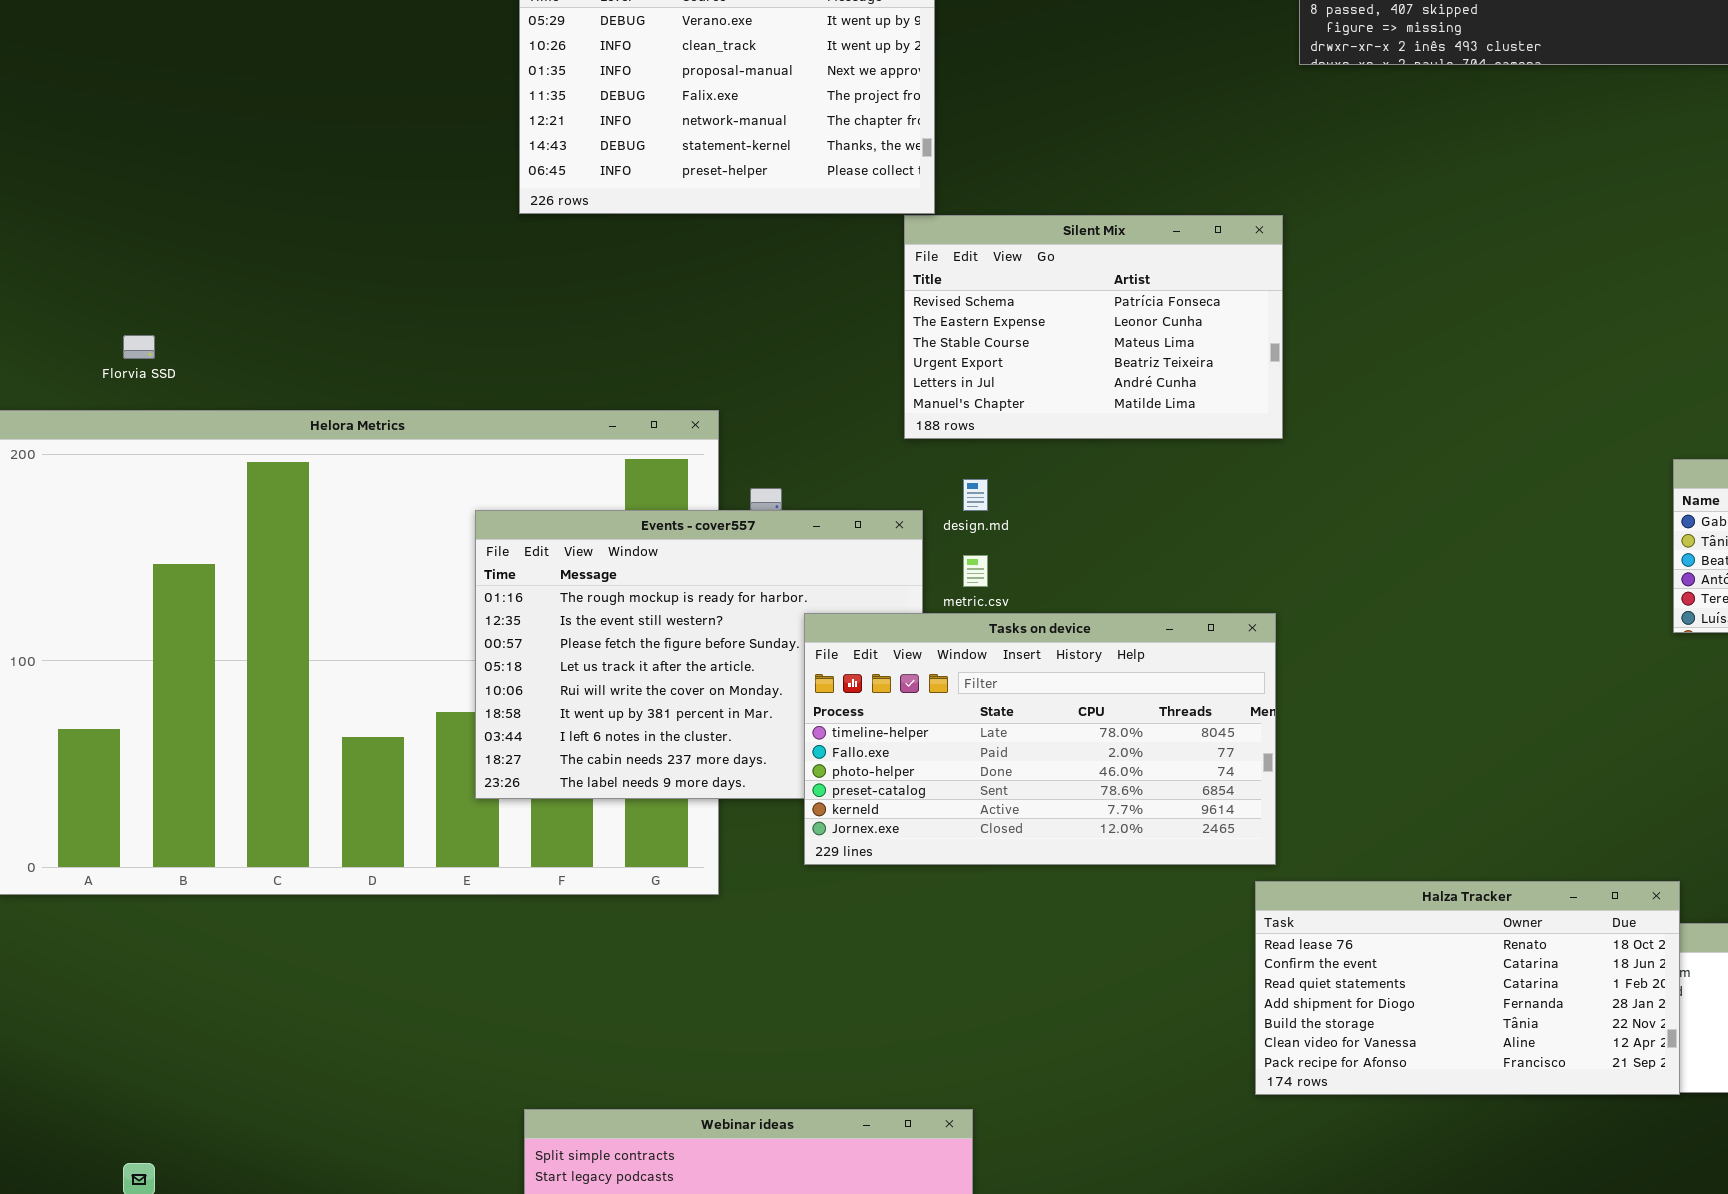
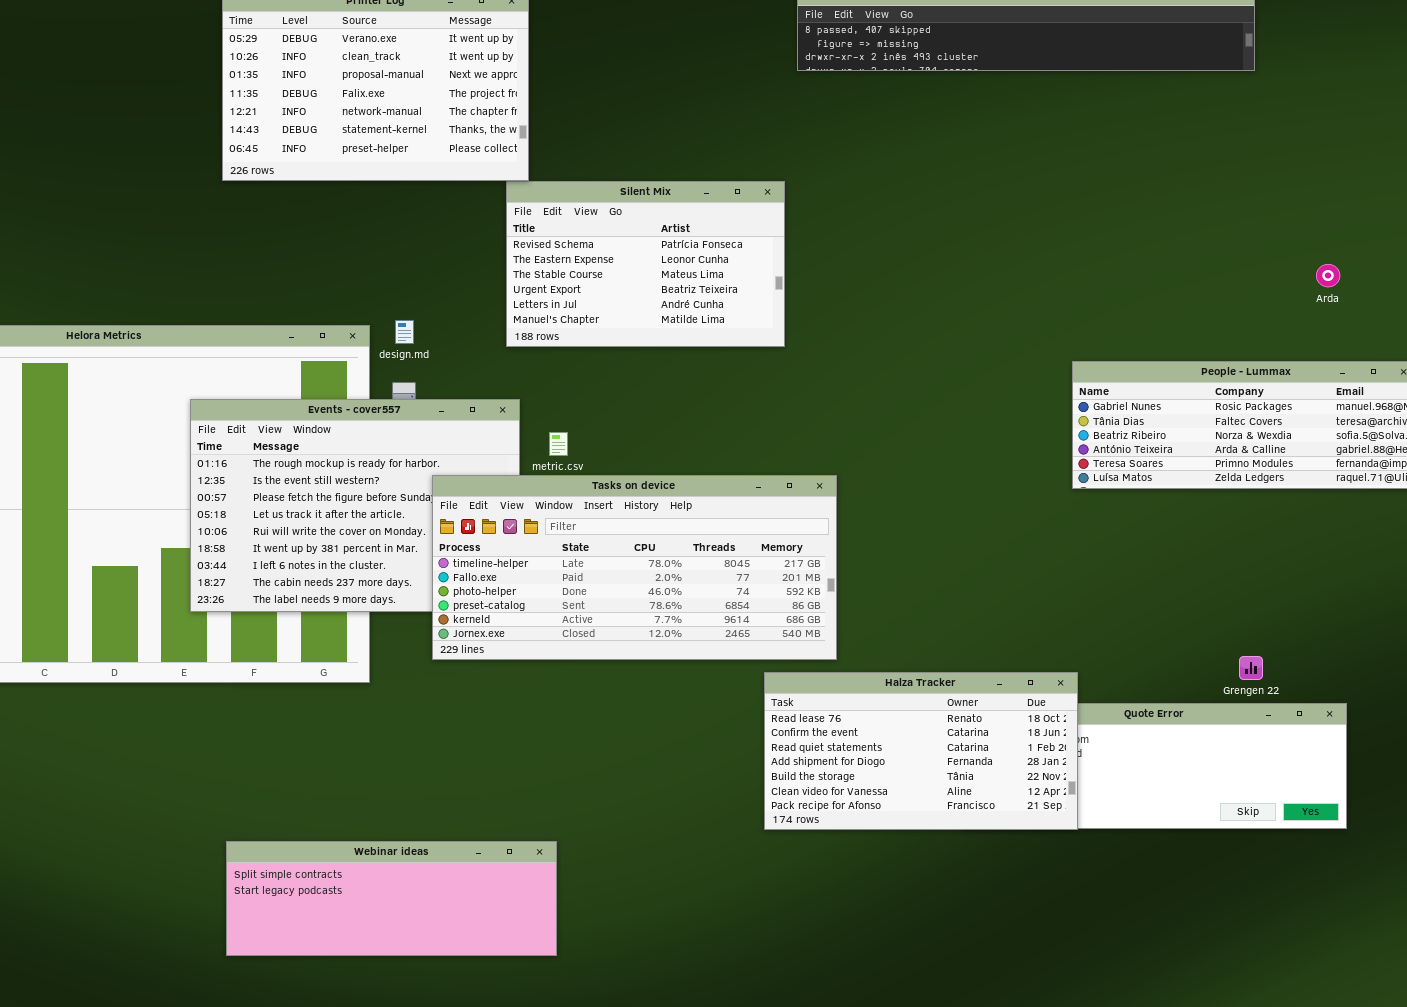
design.md: [963,479,988,511] -> [395,320,414,344], moved
Tasks on device: [804,613,1276,865] -> [432,475,837,660], resized

